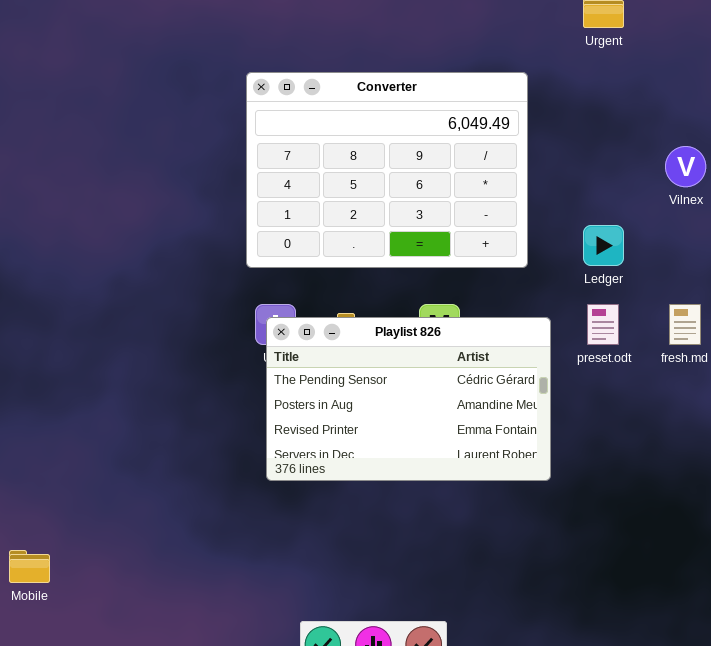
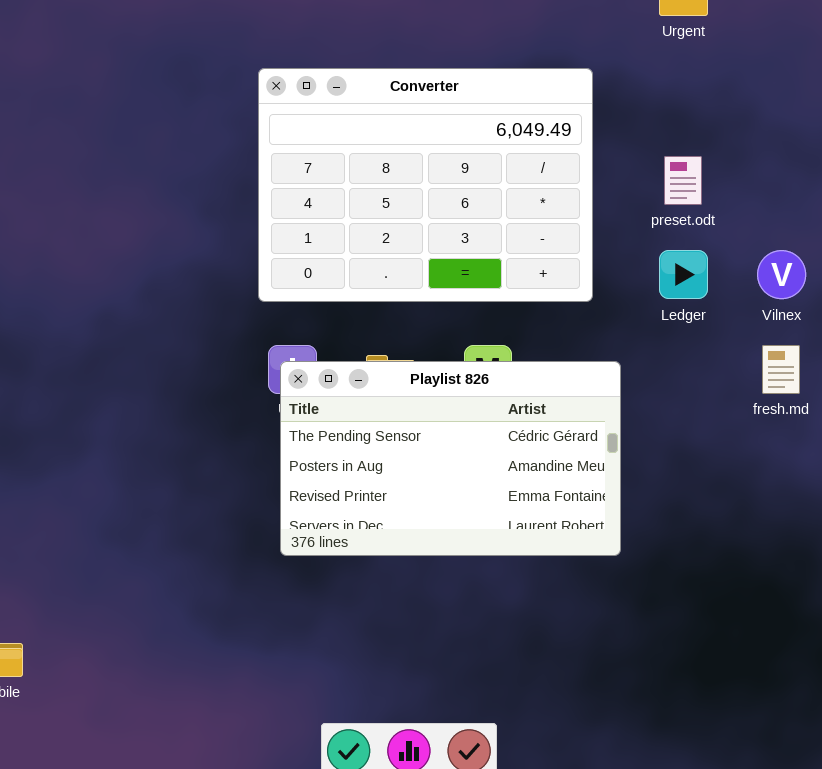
Vilnex: [665,146,706,187] -> [757,250,806,299], moved
preset.odt: [587,304,619,345] -> [664,156,702,205], moved

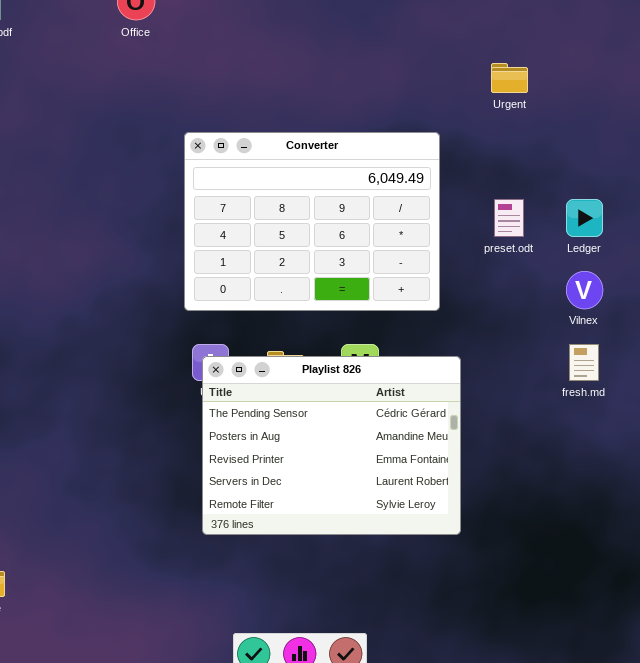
Ledger: [659,250,708,299] -> [566,199,603,237], moved
Playlist 826: [280,361,621,556] -> [202,356,461,535], resized

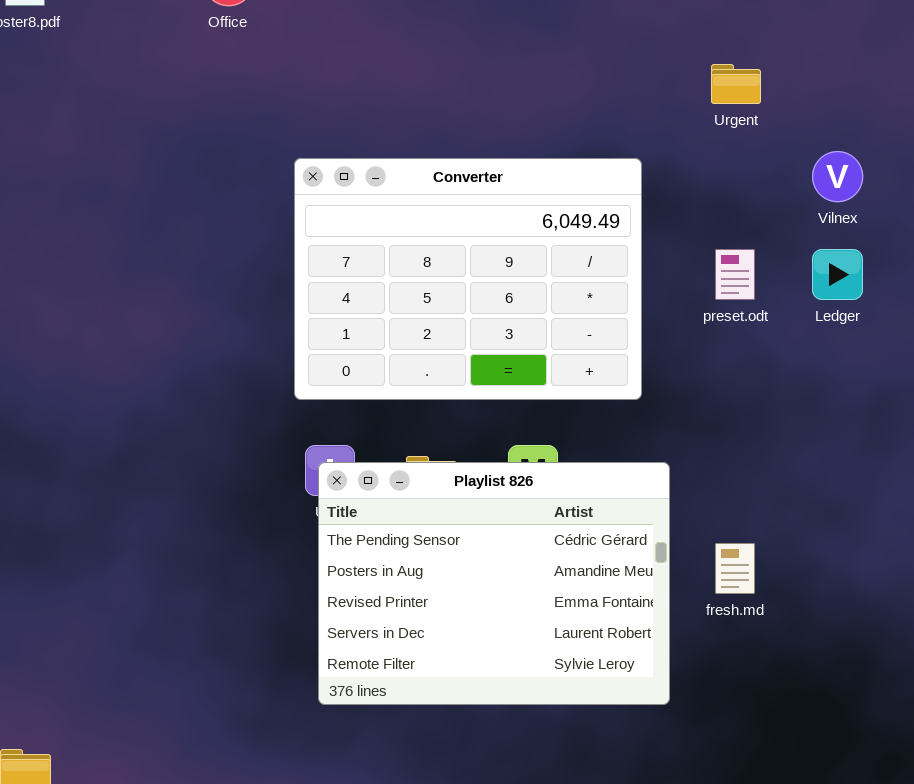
Vilnex: [566,271,603,309] -> [812,151,863,202], moved
fresh.md: [569,344,599,381] -> [715,543,755,594], moved

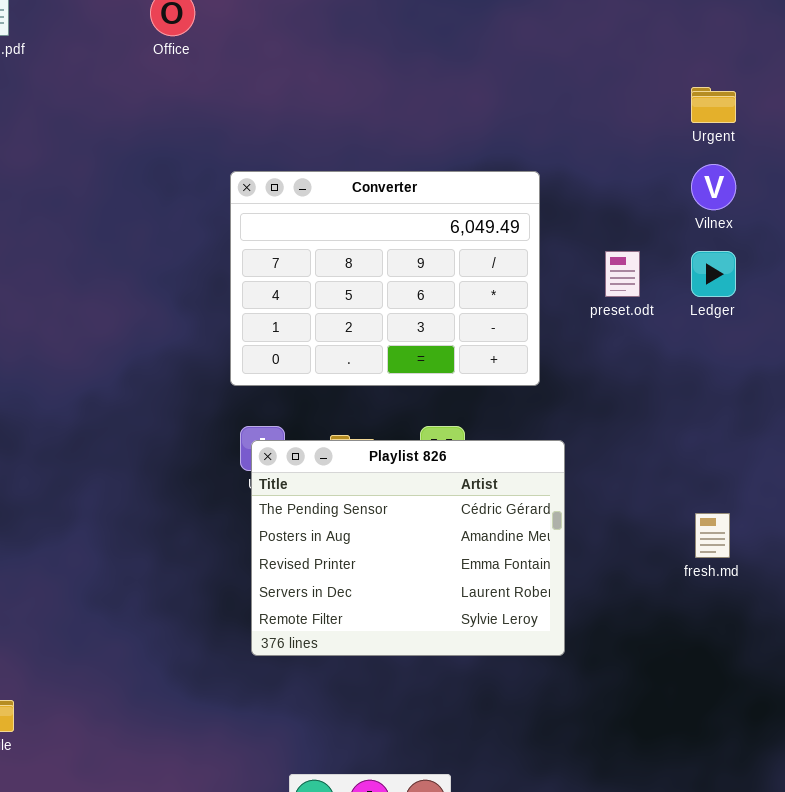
Urgent: [711,64,761,104] -> [691,87,736,123], moved
fresh.md: [715,543,755,594] -> [695,513,730,558], moved

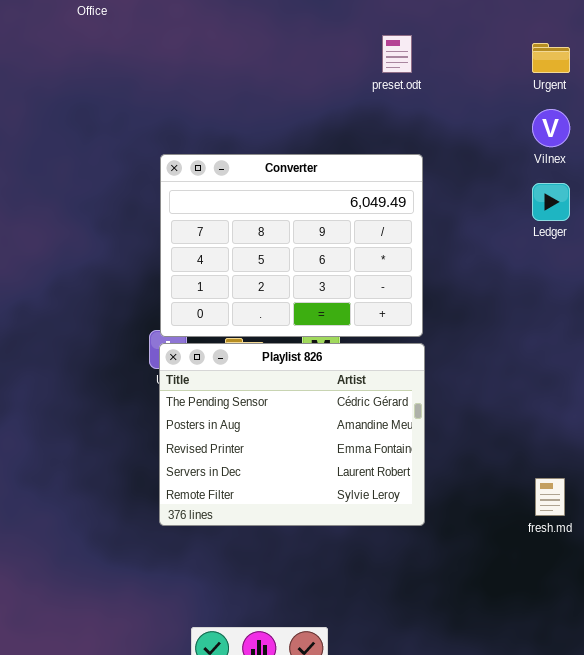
Converter: [230,171,540,386] -> [160,154,423,337], moved
preset.odt: [605,251,640,297] -> [382,35,412,73], moved
fresh.md: [695,513,730,558] -> [535,478,565,516], moved

